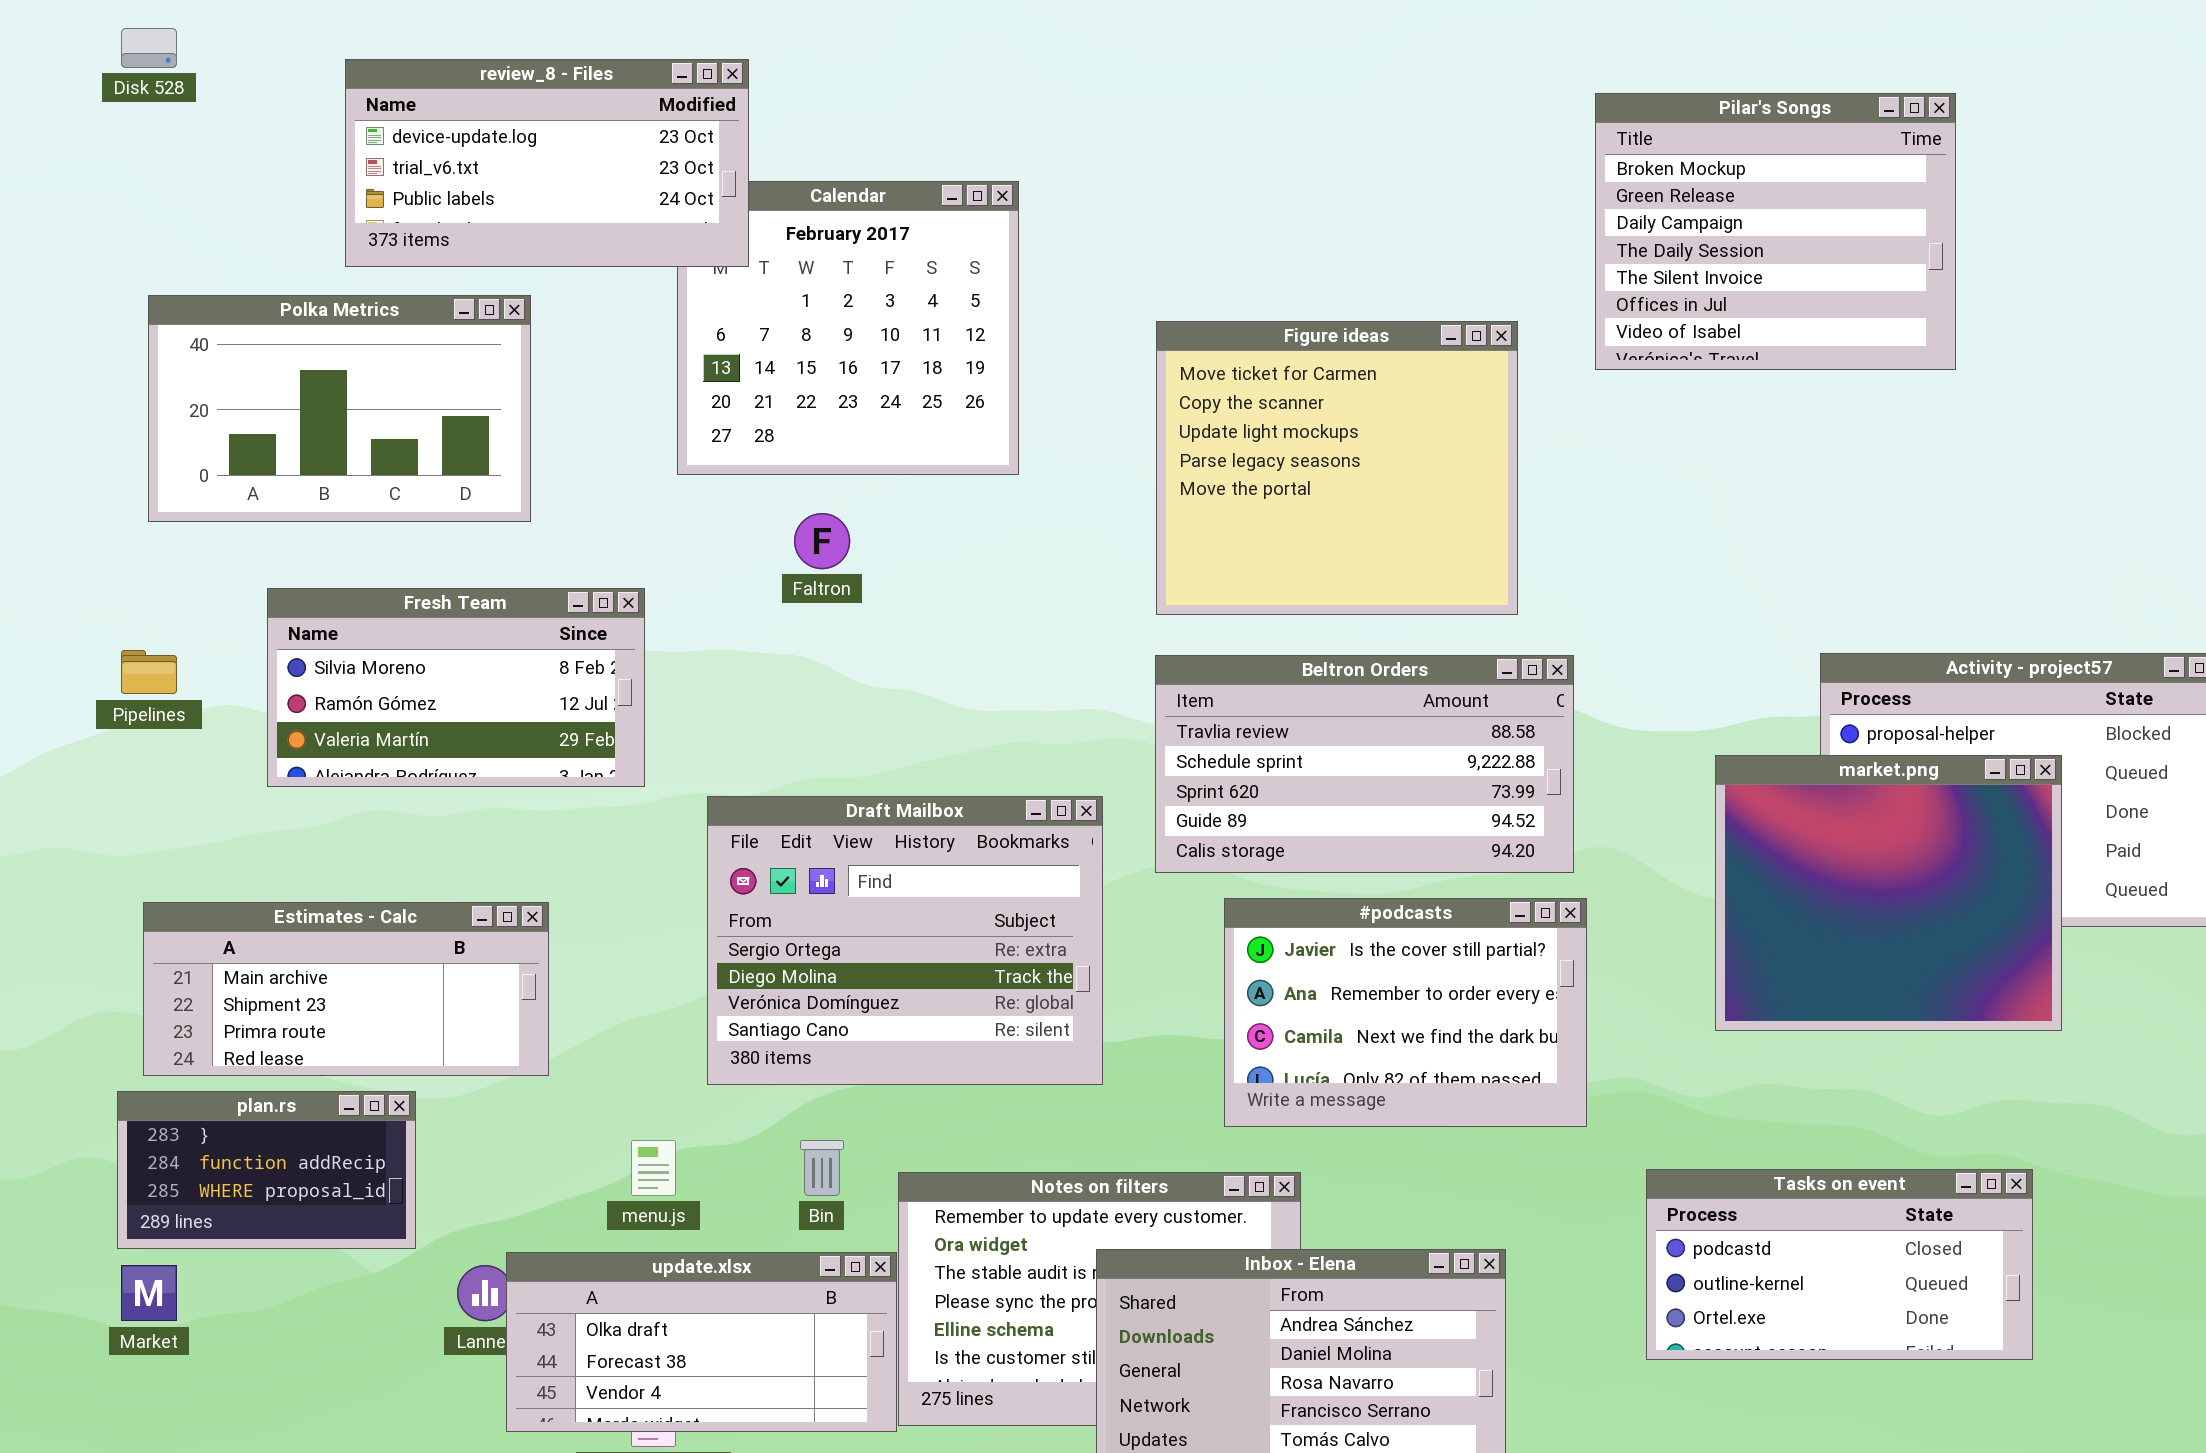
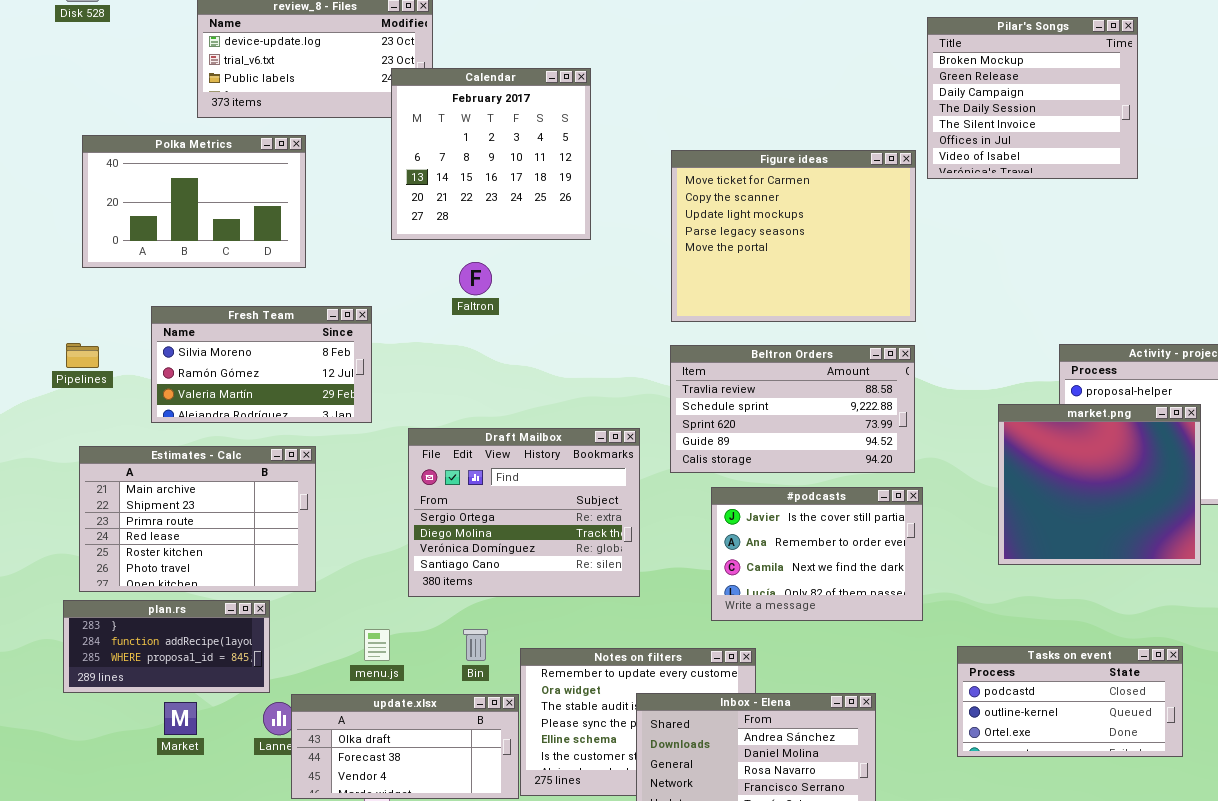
Calendar: [677,181,1019,475] -> [391,68,591,240], raised
Figure ideas: [1156,321,1518,615] -> [671,150,916,322], resized
Estimates - Calc: [143,902,549,1076] -> [79,446,316,592], resized
plan.rs: [117,1091,416,1249] -> [63,600,270,693], resized
Market: [121,1265,177,1321] -> [164,702,197,735], moved

